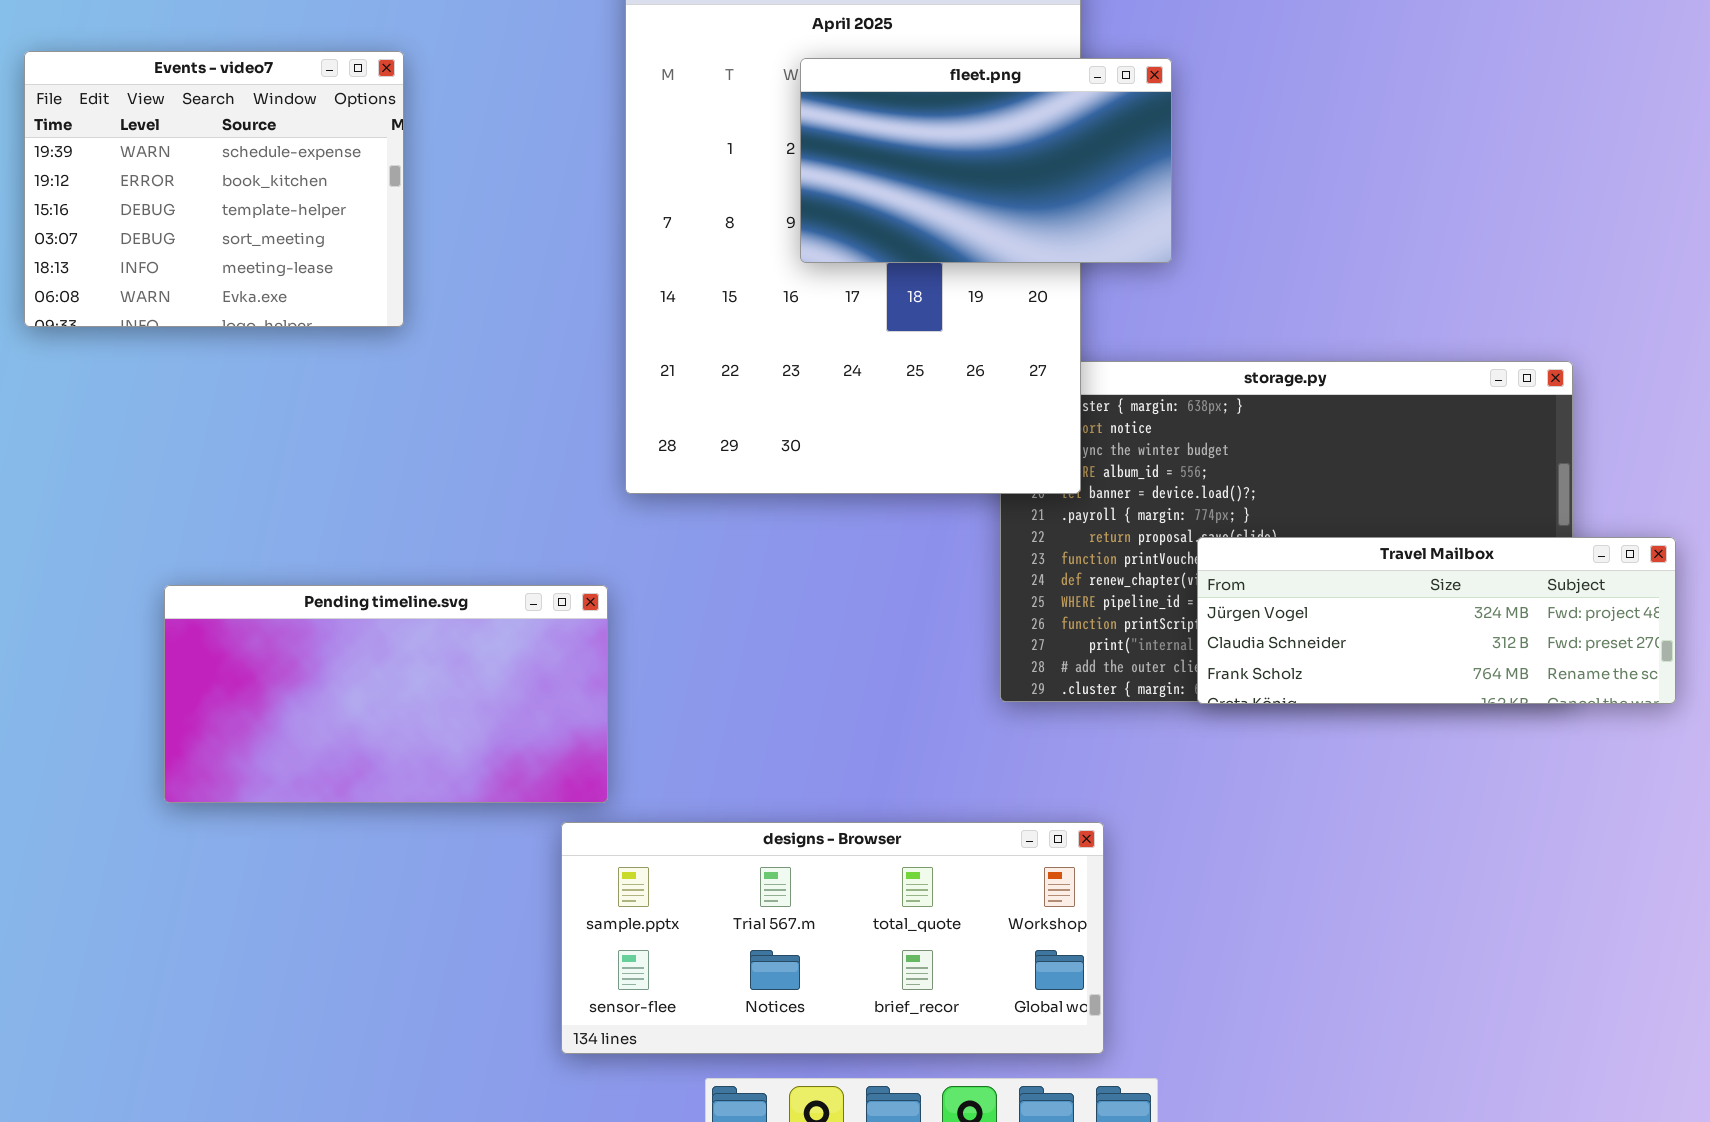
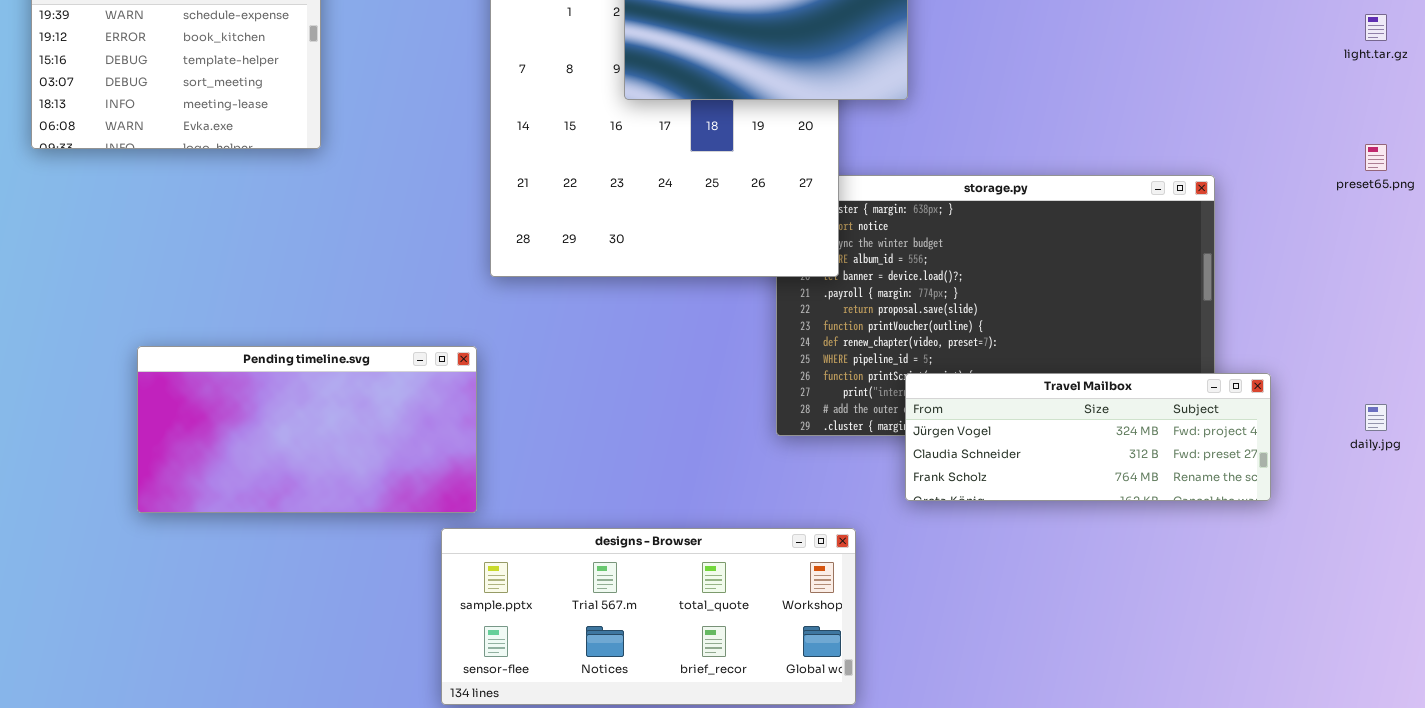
Travel Mailbox: [1197,537,1676,704] -> [905,373,1271,501], moved

